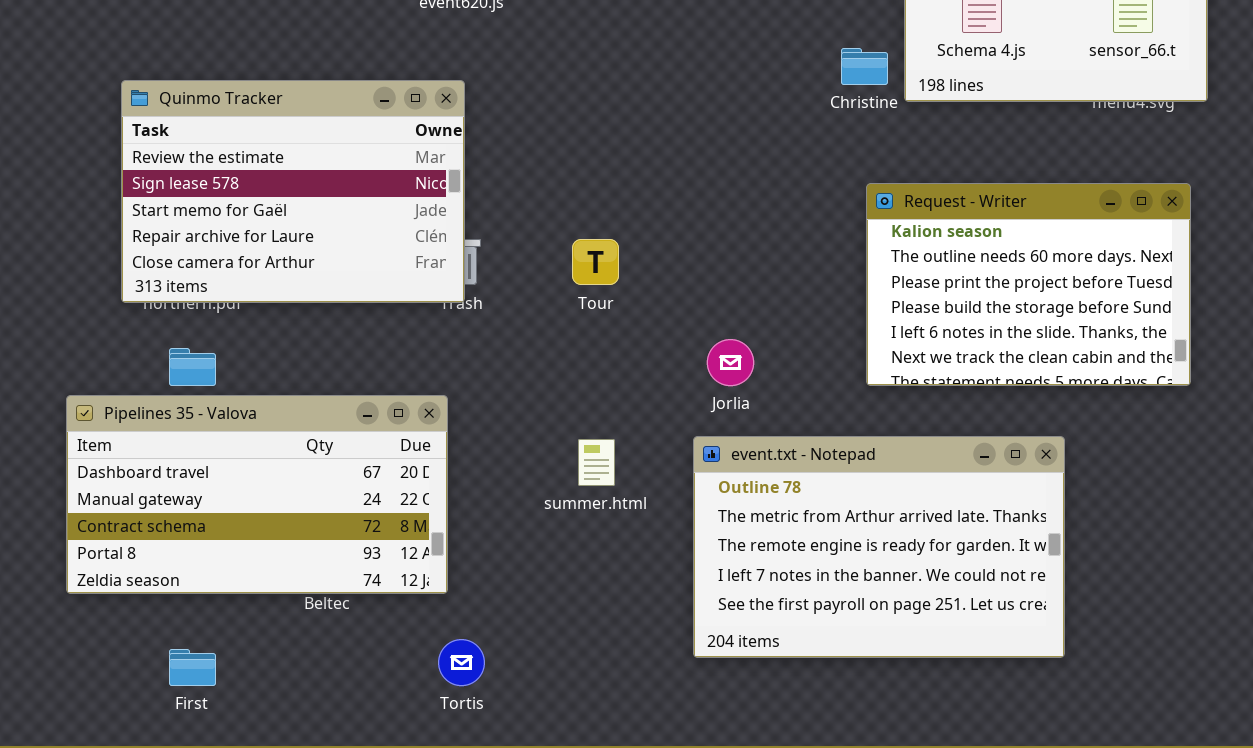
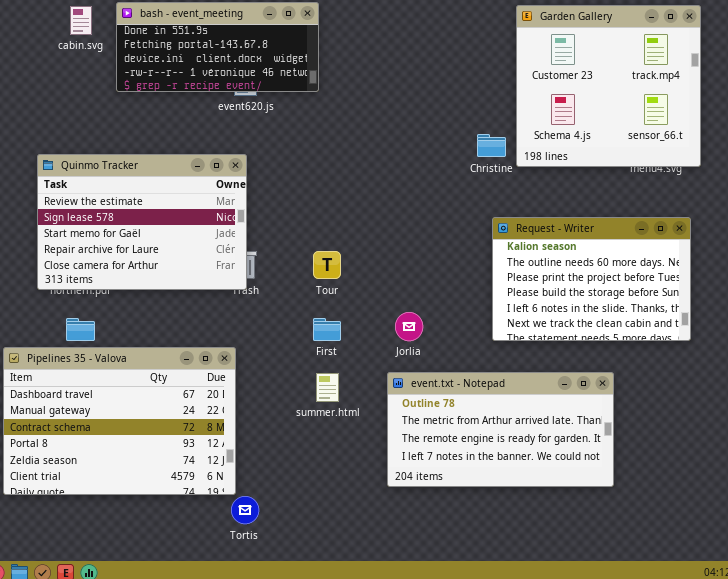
Pipelines 35 - Valova: [66,395,448,594] -> [3,347,236,495], resized
event.txt - Notepad: [693,436,1065,658] -> [387,372,614,487], resized
First: [169,649,216,686] -> [313,318,341,341], moved

